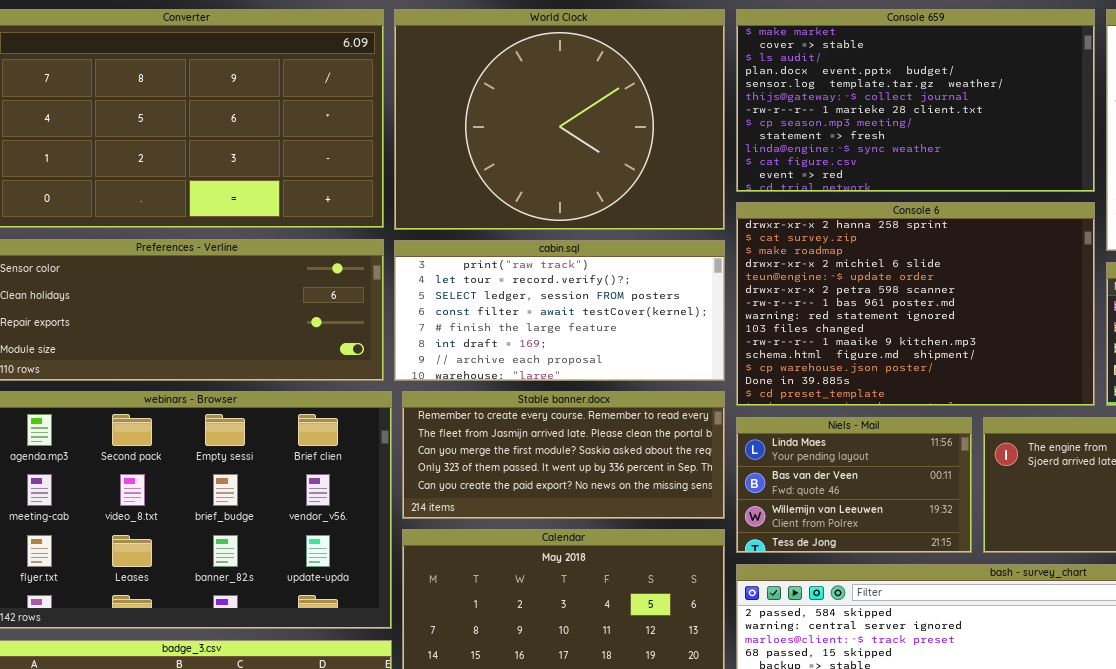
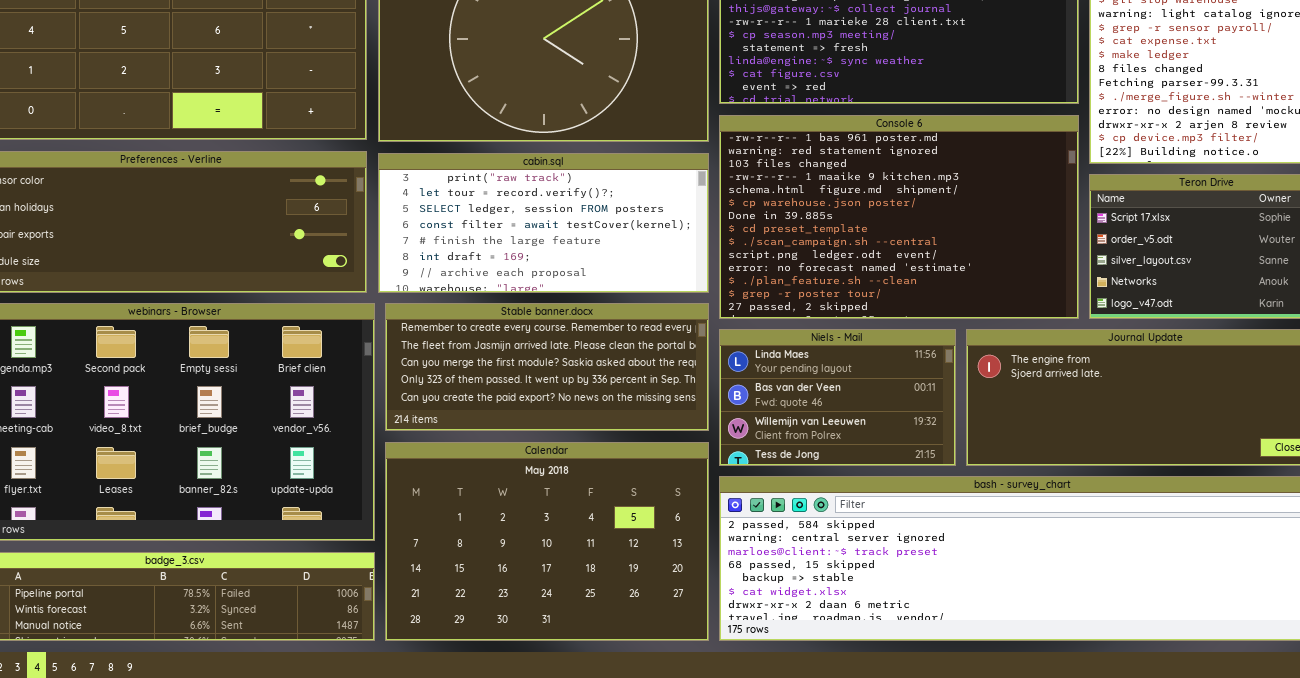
Console 6: [736,202,1095,406] -> [719,115,1079,319], scrolled down 6 rows

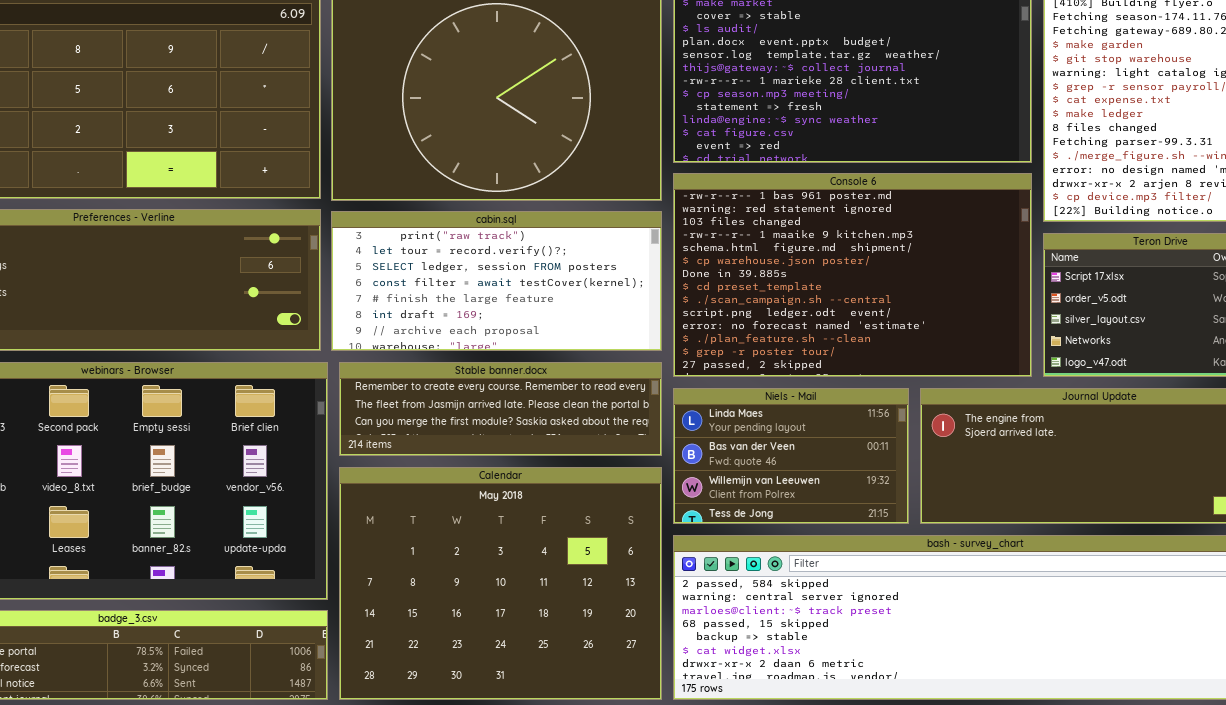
Stable banner.docx: [385,303,709,431] -> [339,362,662,456], resized
Calendar: [385,442,709,641] -> [339,467,662,700], resized

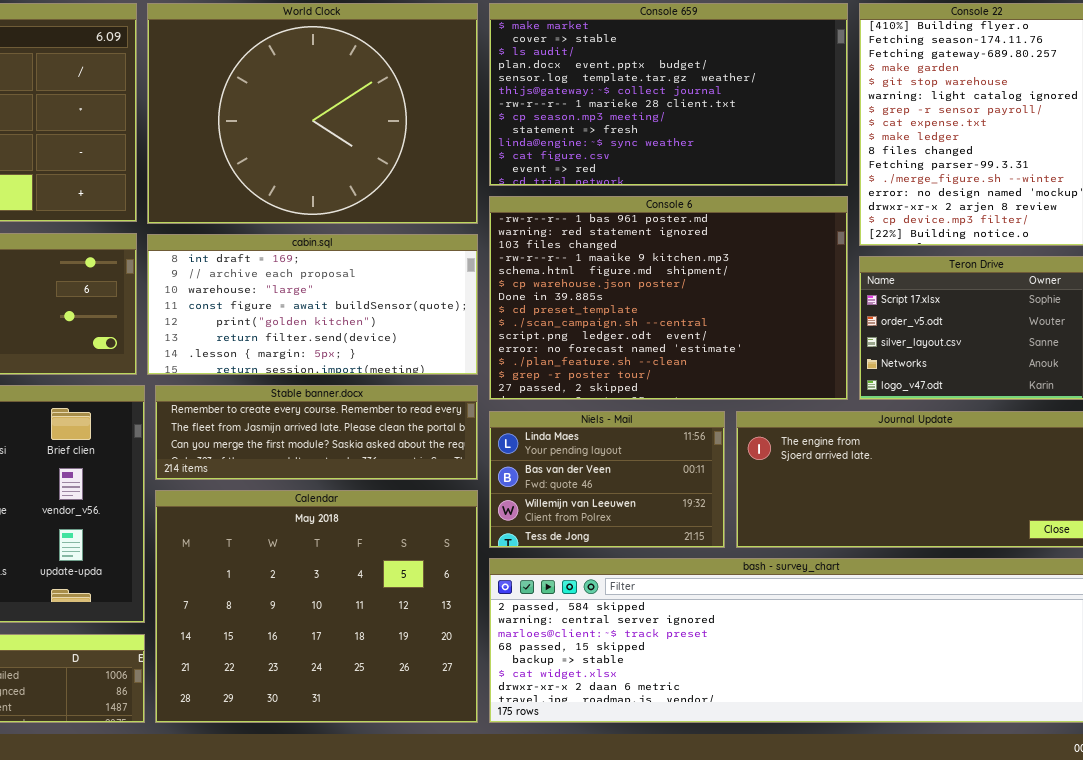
cabin.sql: [331,211,662,351] -> [147,234,478,375], scrolled down 5 rows

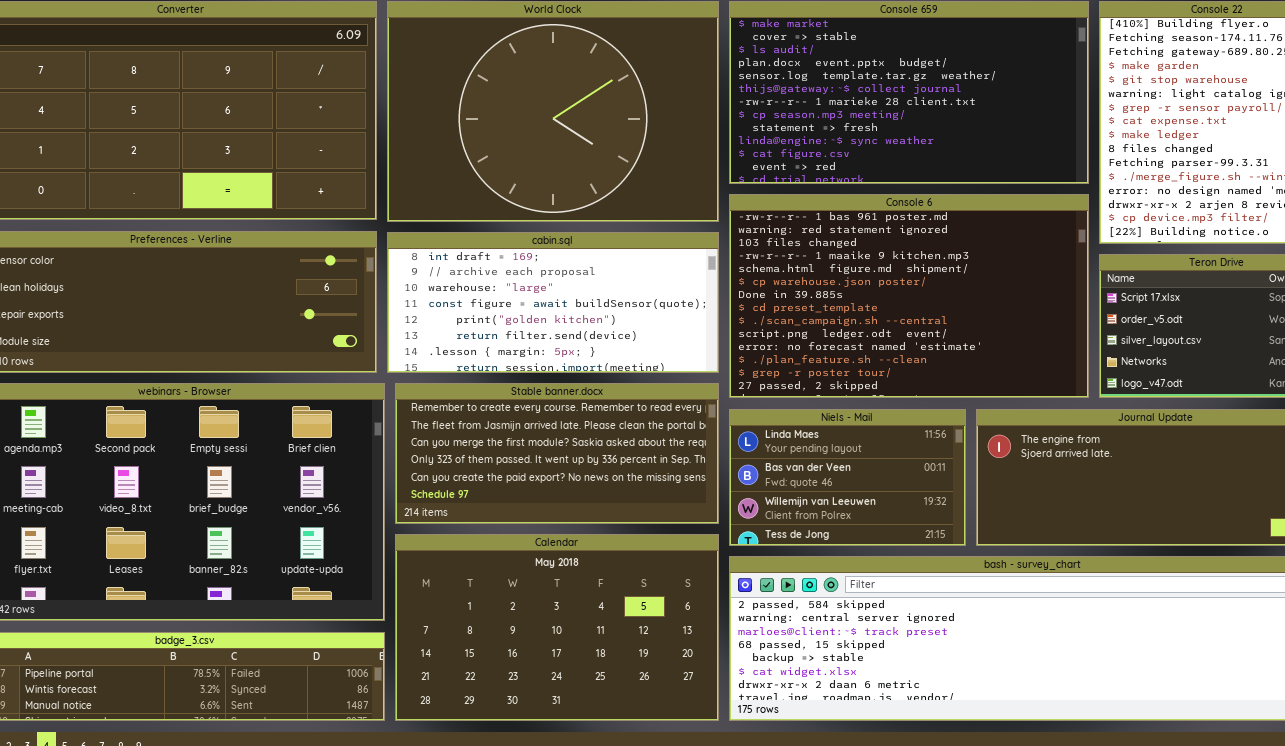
Stable banner.docx: [155,385,478,480] -> [395,383,719,524], resized
Calendar: [155,490,478,723] -> [395,534,719,721], resized

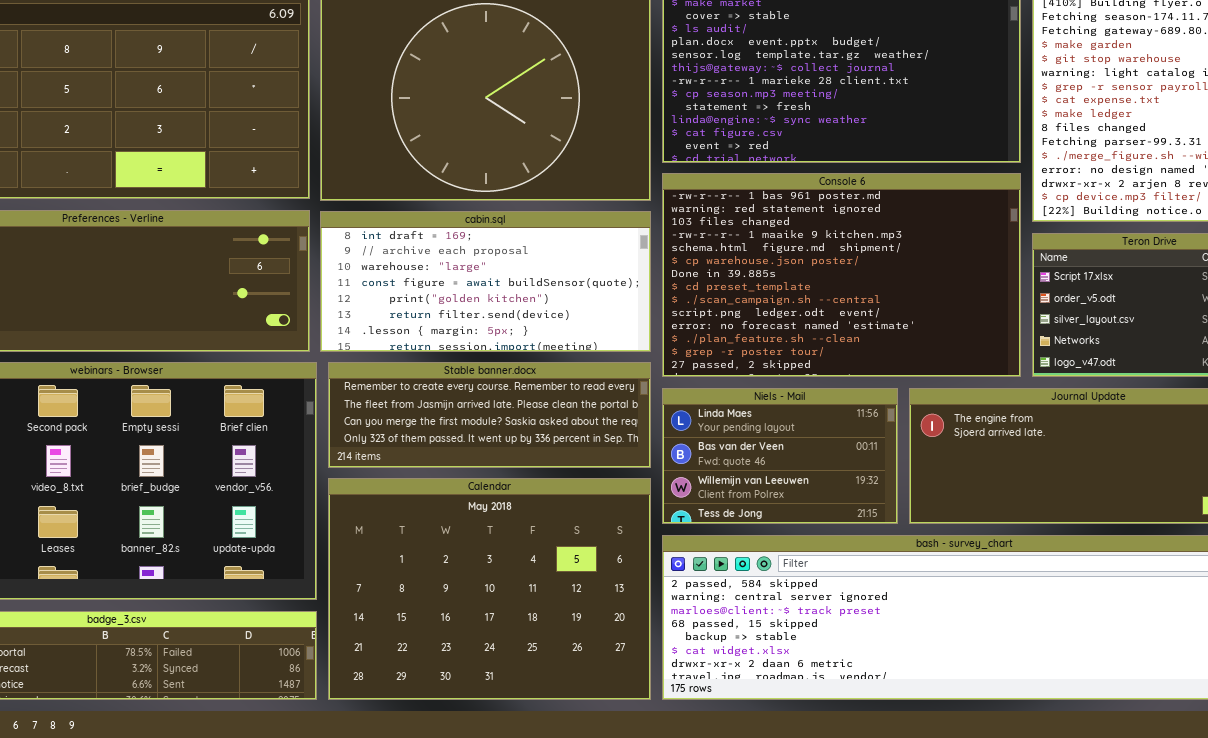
Stable banner.docx: [395,383,719,524] -> [328,362,651,468], resized
Calendar: [395,534,719,721] -> [328,478,651,700], resized

